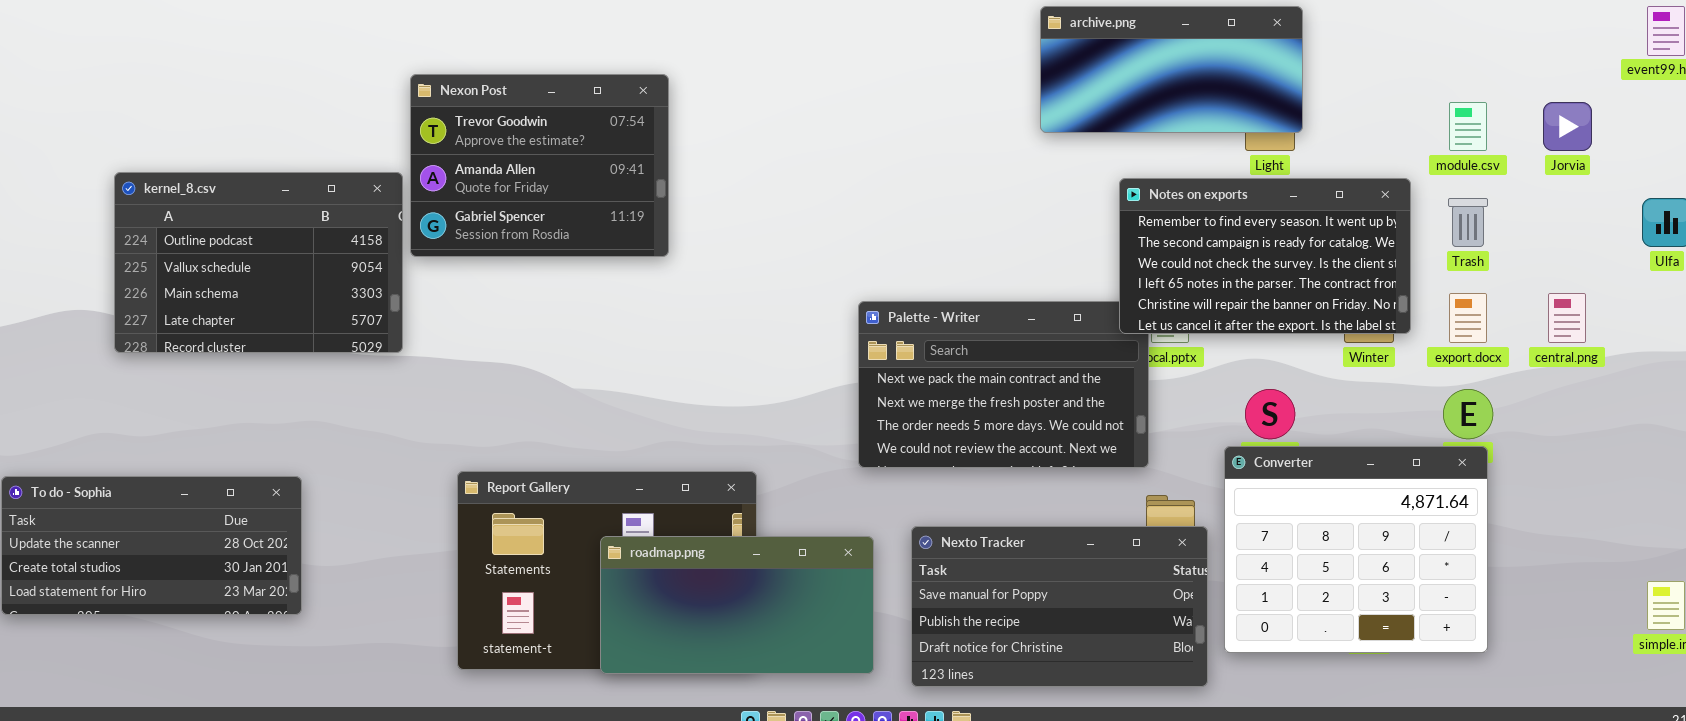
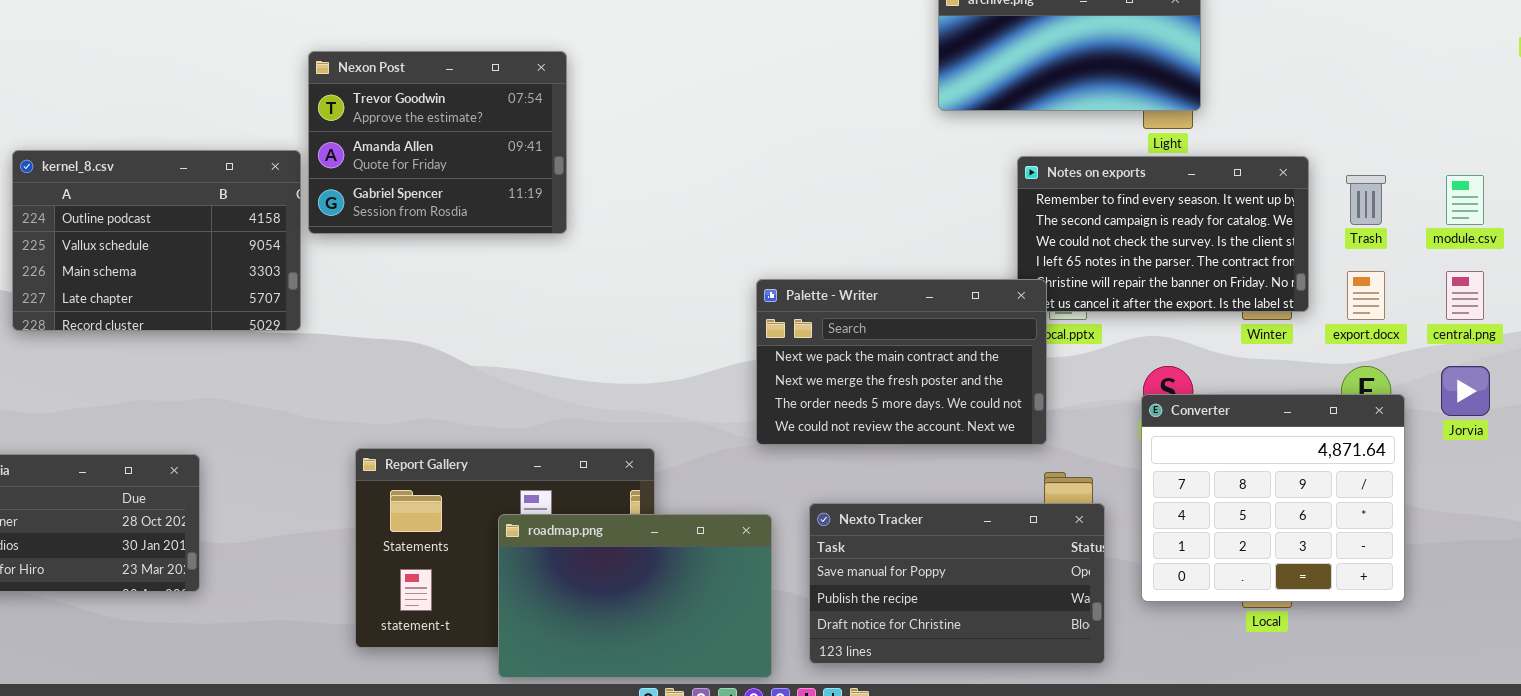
module.csv: [1449,102,1487,151] -> [1446,175,1484,225], moved
Jorvia: [1543,102,1592,151] -> [1441,366,1490,416], moved
Palette - Writer: [858,301,1149,468] -> [756,279,1047,445], raised
Converter: [1224,446,1488,653] -> [1141,394,1405,602], moved
roadmap.png: [600,536,874,674] -> [498,514,772,678], resized

